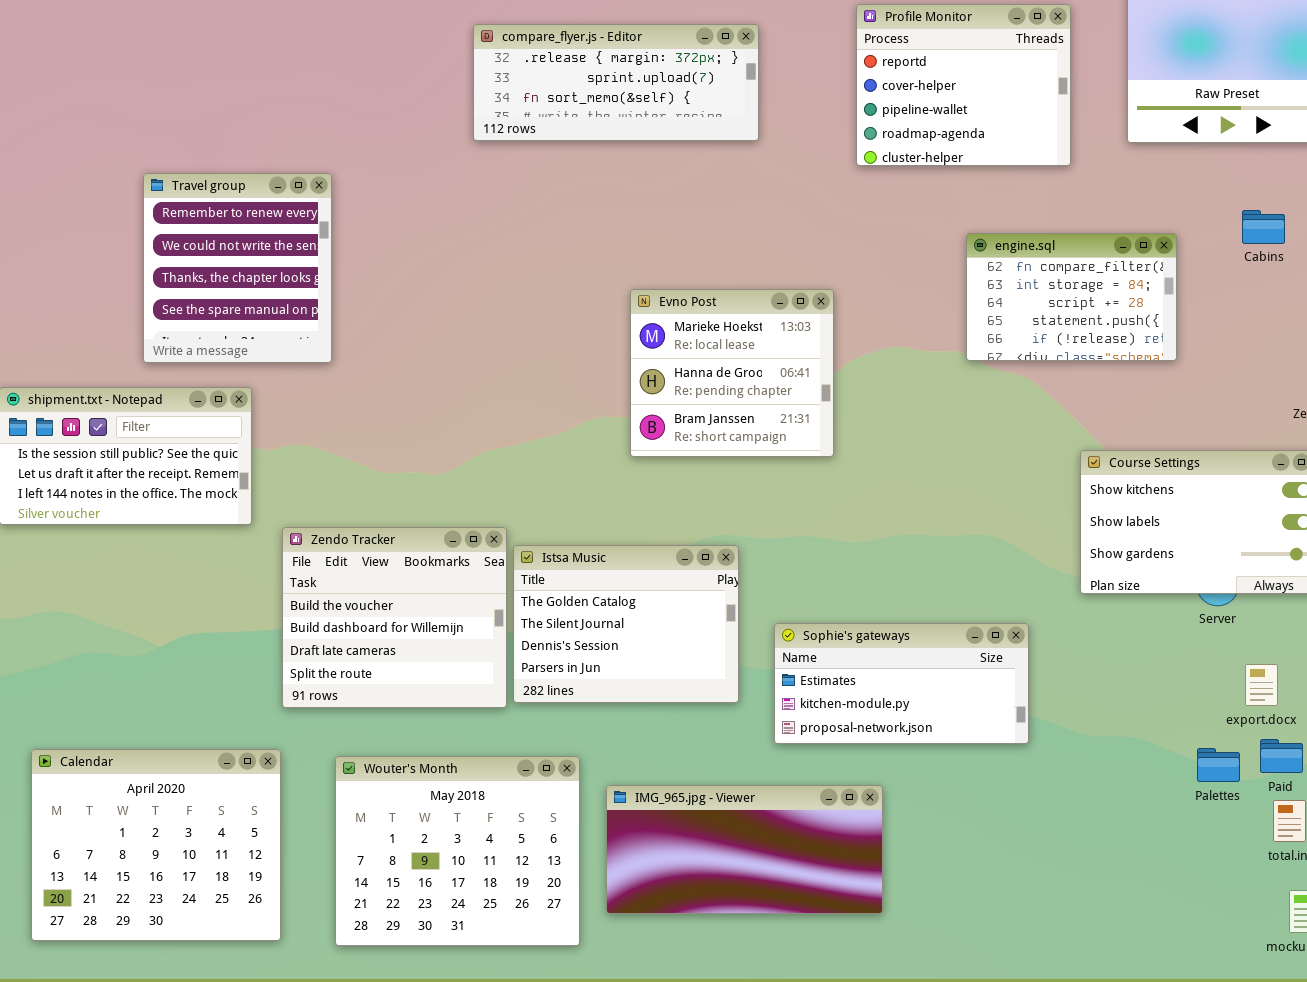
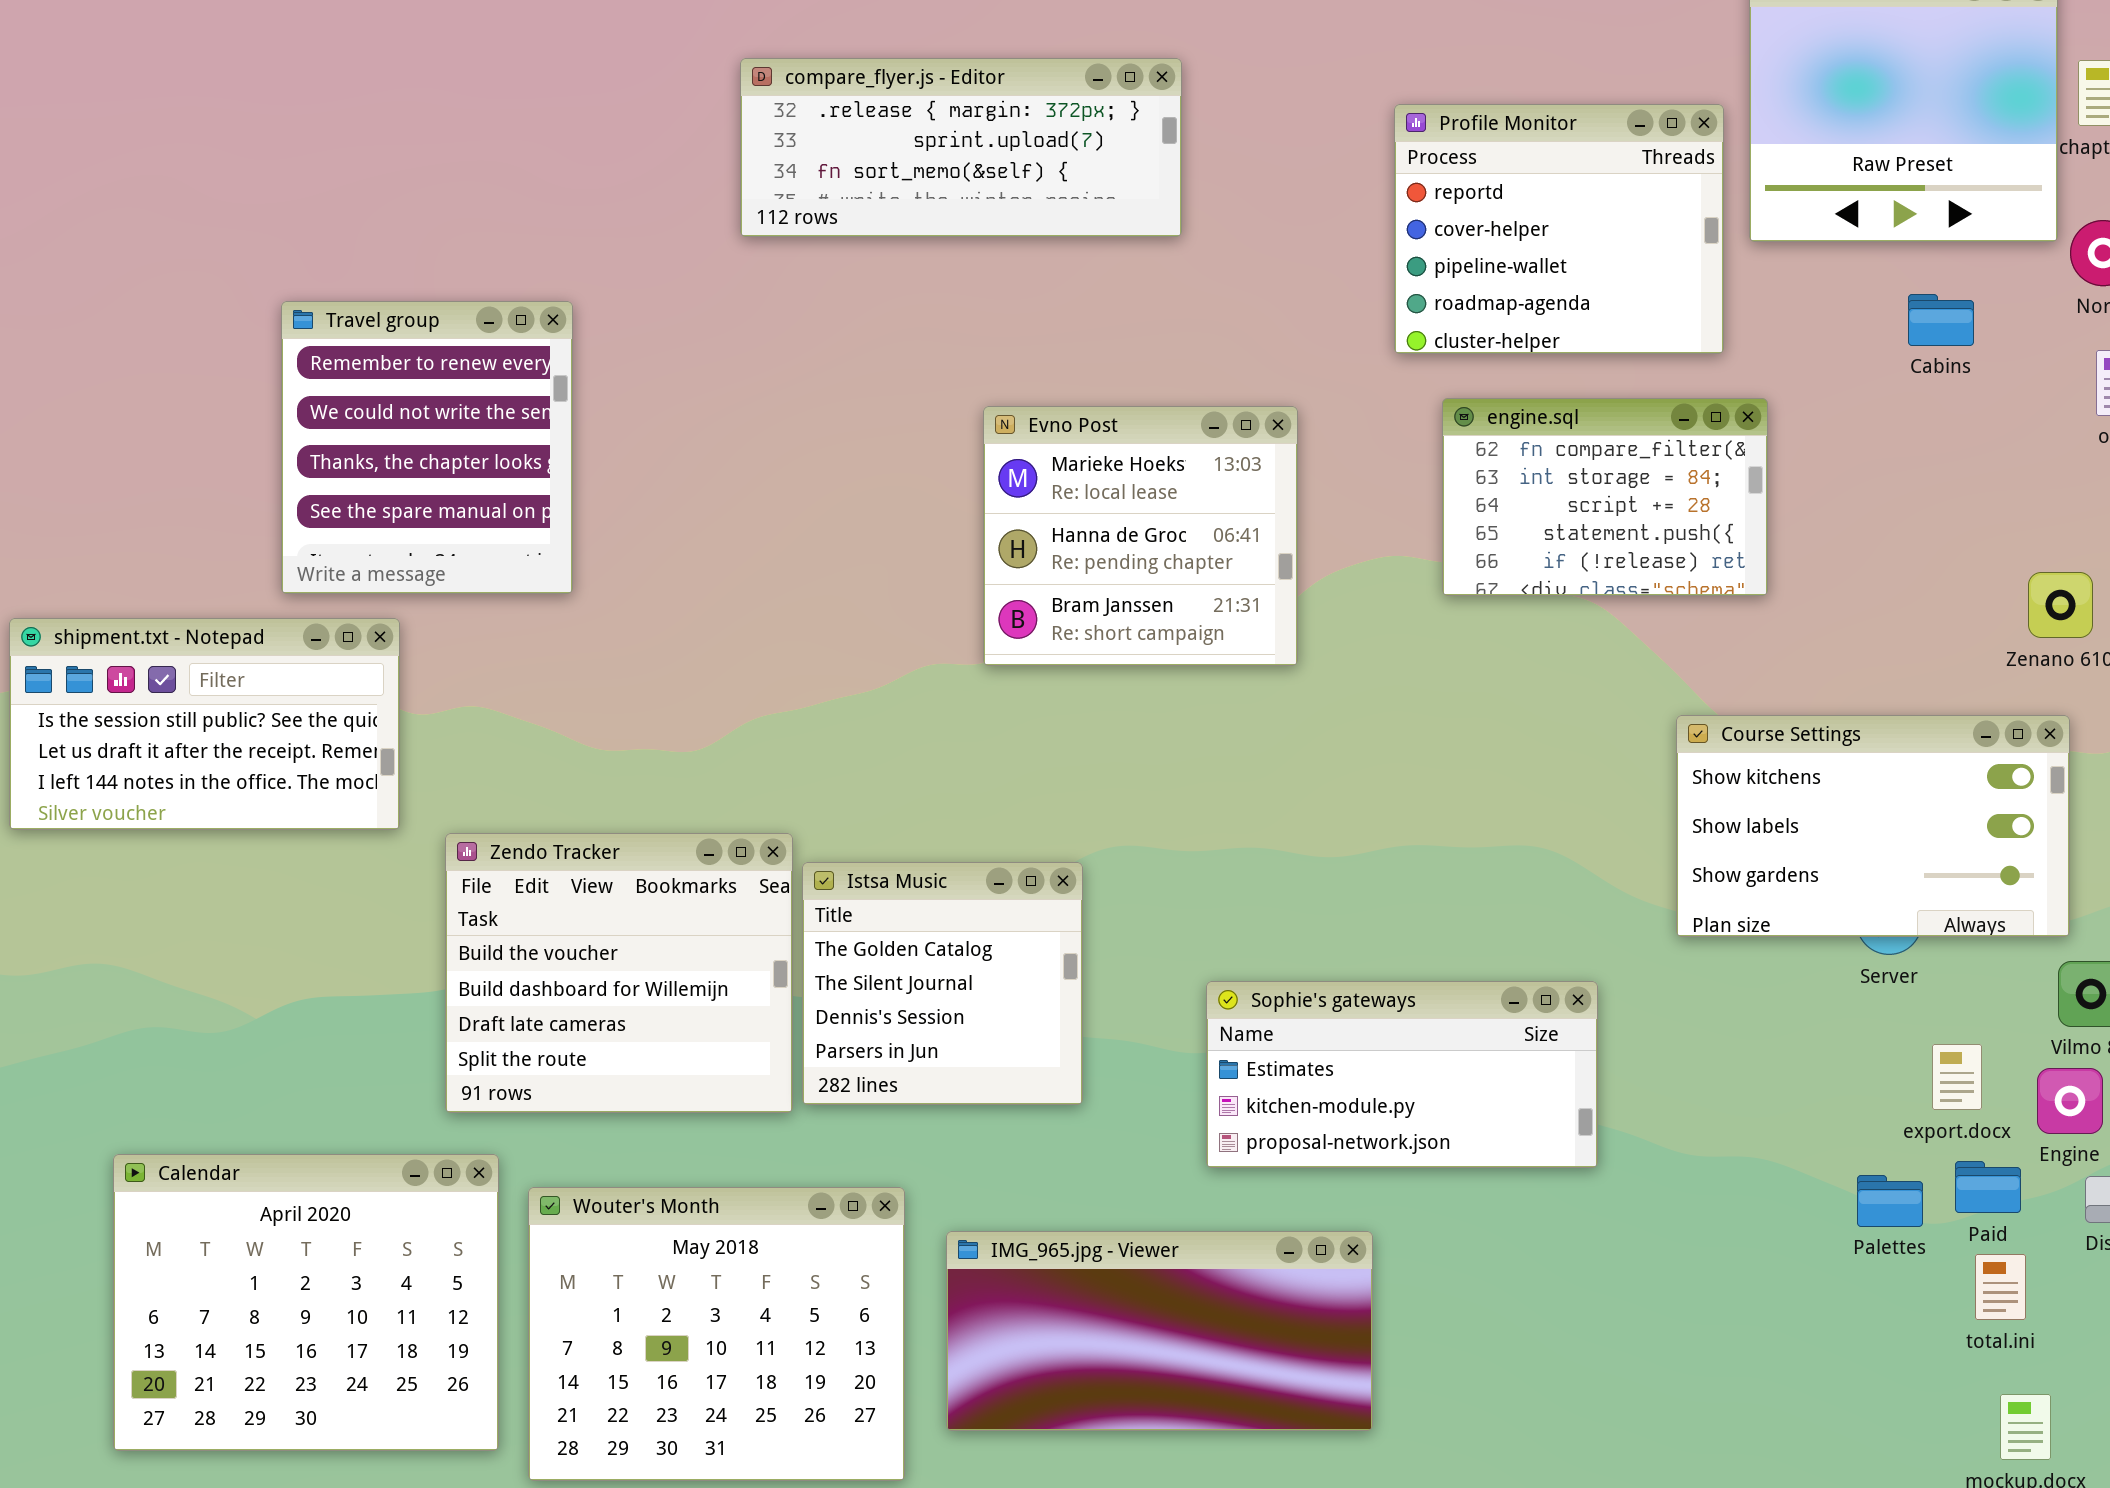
Profile Monitor: [856,4,1071,166] -> [1394,104,1724,354], moved
Travel group: [143,173,332,363] -> [281,301,573,594], moved
Cabins: [1242,210,1285,244] -> [1908,294,1974,346], moved
engine.sql: [966,233,1177,361] -> [1442,398,1768,596], moved
Evno Post: [630,289,834,457] -> [983,406,1298,666], moved
Istsa Music: [513,545,739,703] -> [802,862,1083,1105], resized
Calendar: [31,749,281,941] -> [113,1154,499,1451], moved

